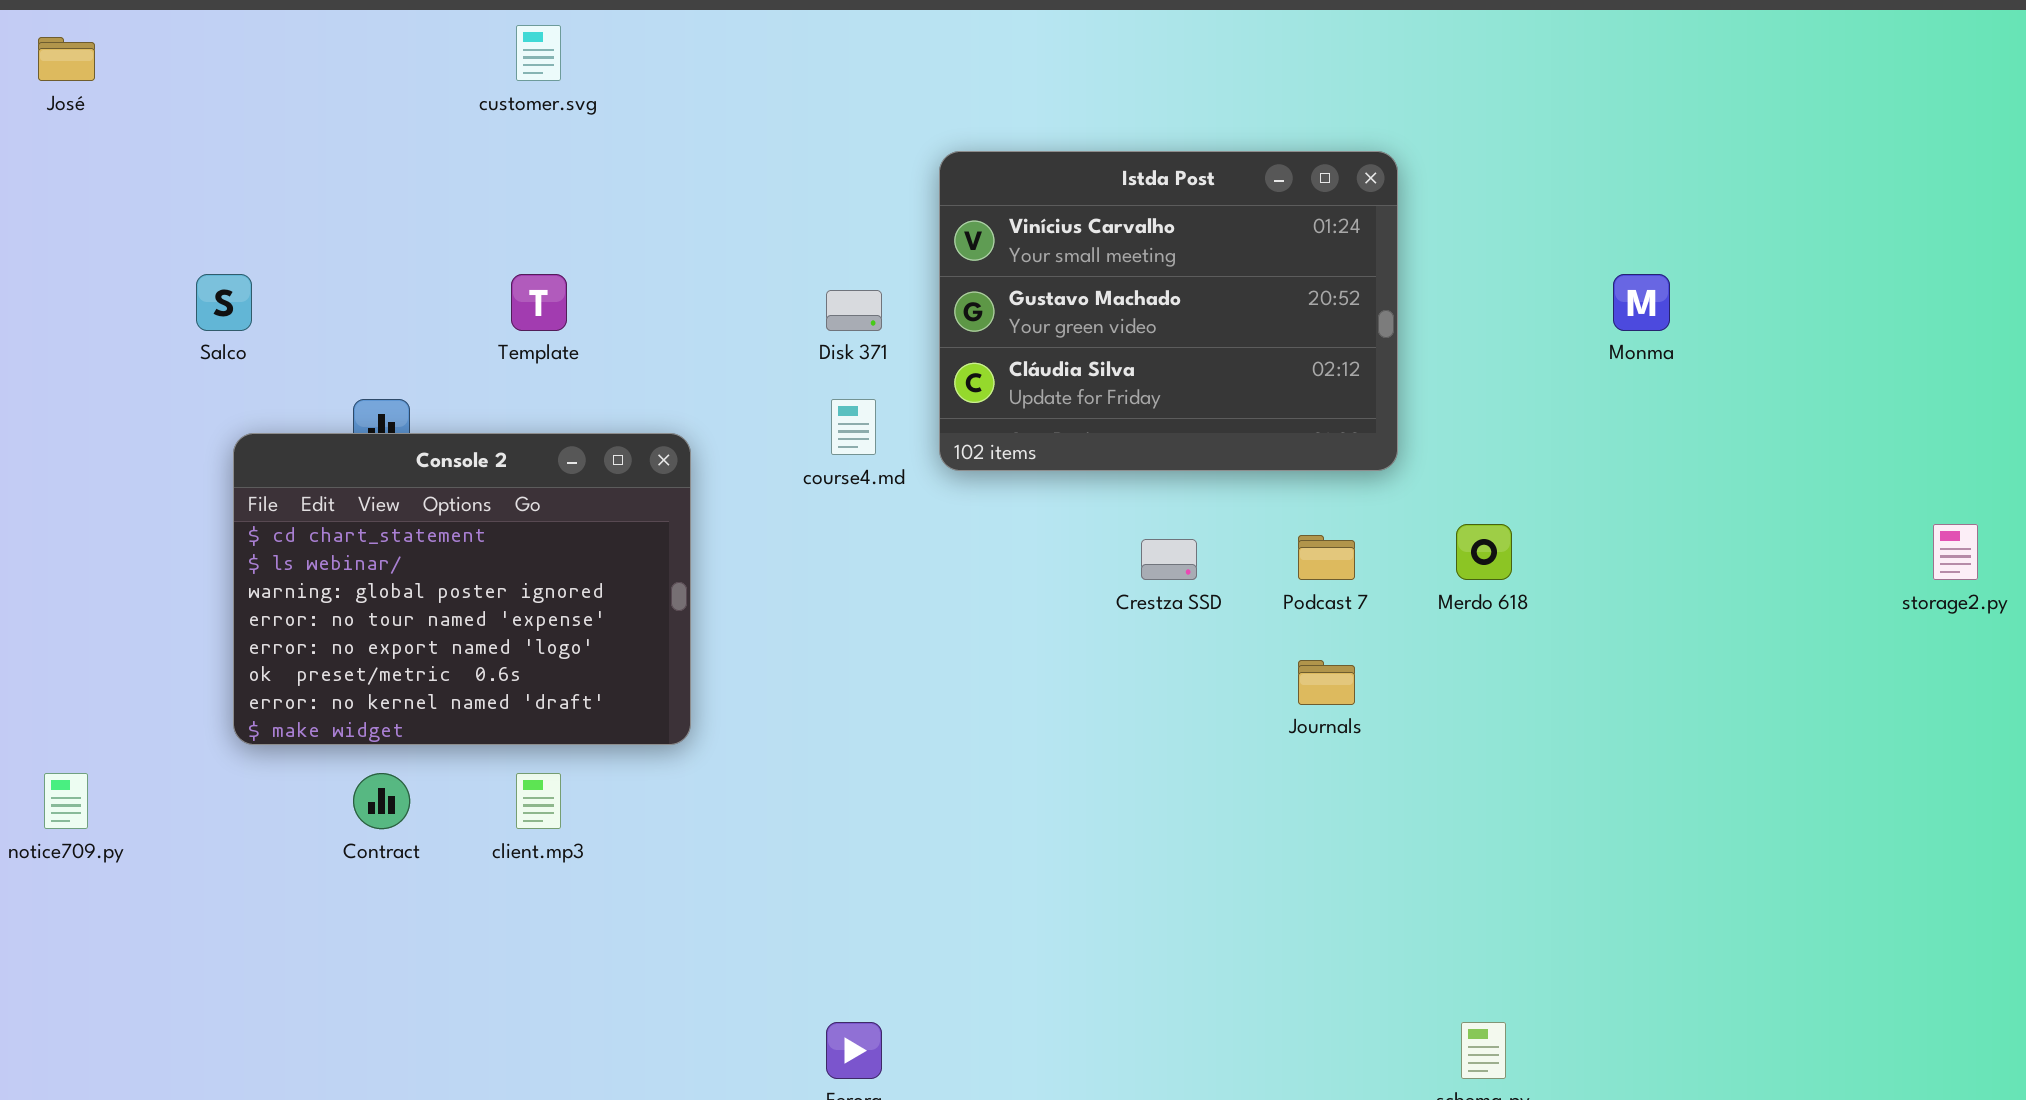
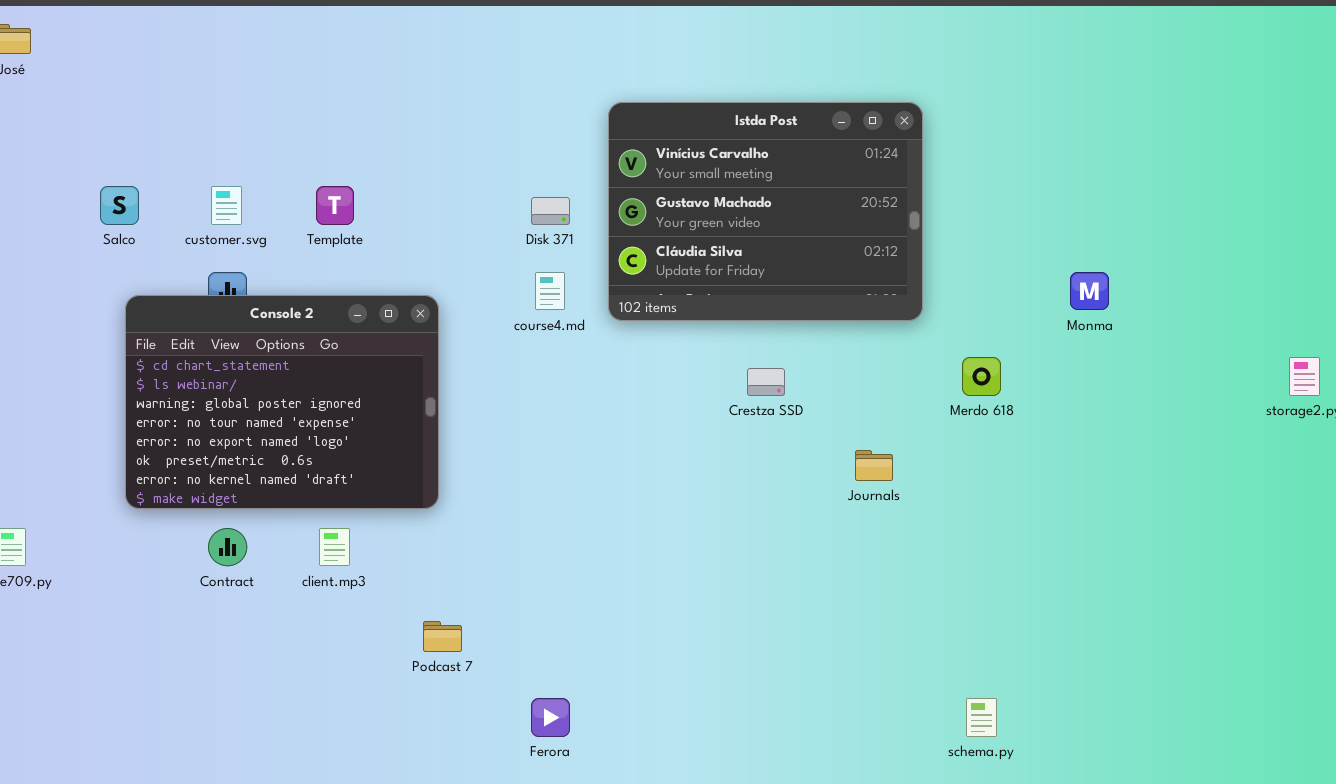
customer.svg: [516,25,561,81] -> [211,186,242,225], moved
Monma: [1613,274,1670,331] -> [1070,272,1109,310], moved
Podcast 7: [1298,535,1355,580] -> [423,621,462,652], moved

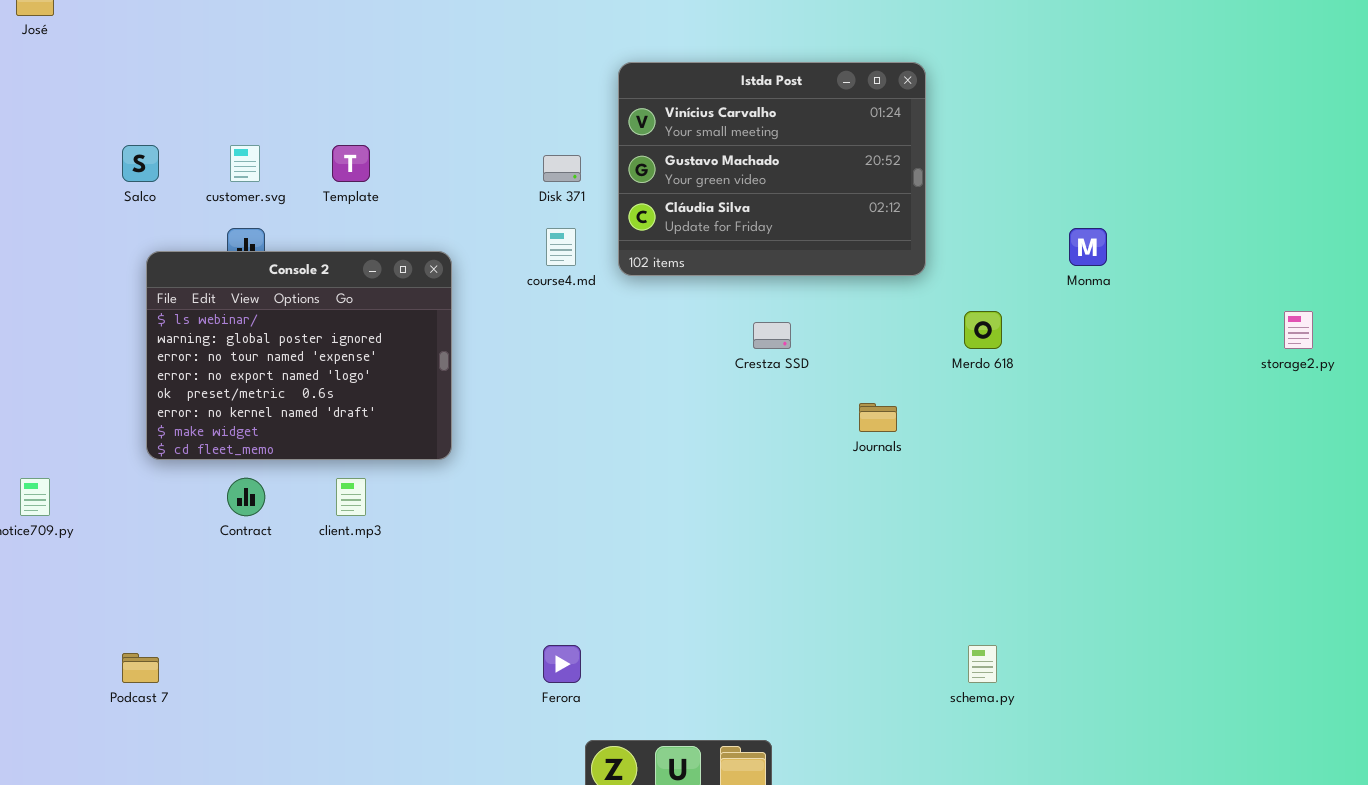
Console 2: [125,295,439,509] -> [146,251,452,460], scrolled down 1 row
Podcast 7: [423,621,462,652] -> [122,653,159,683], moved

